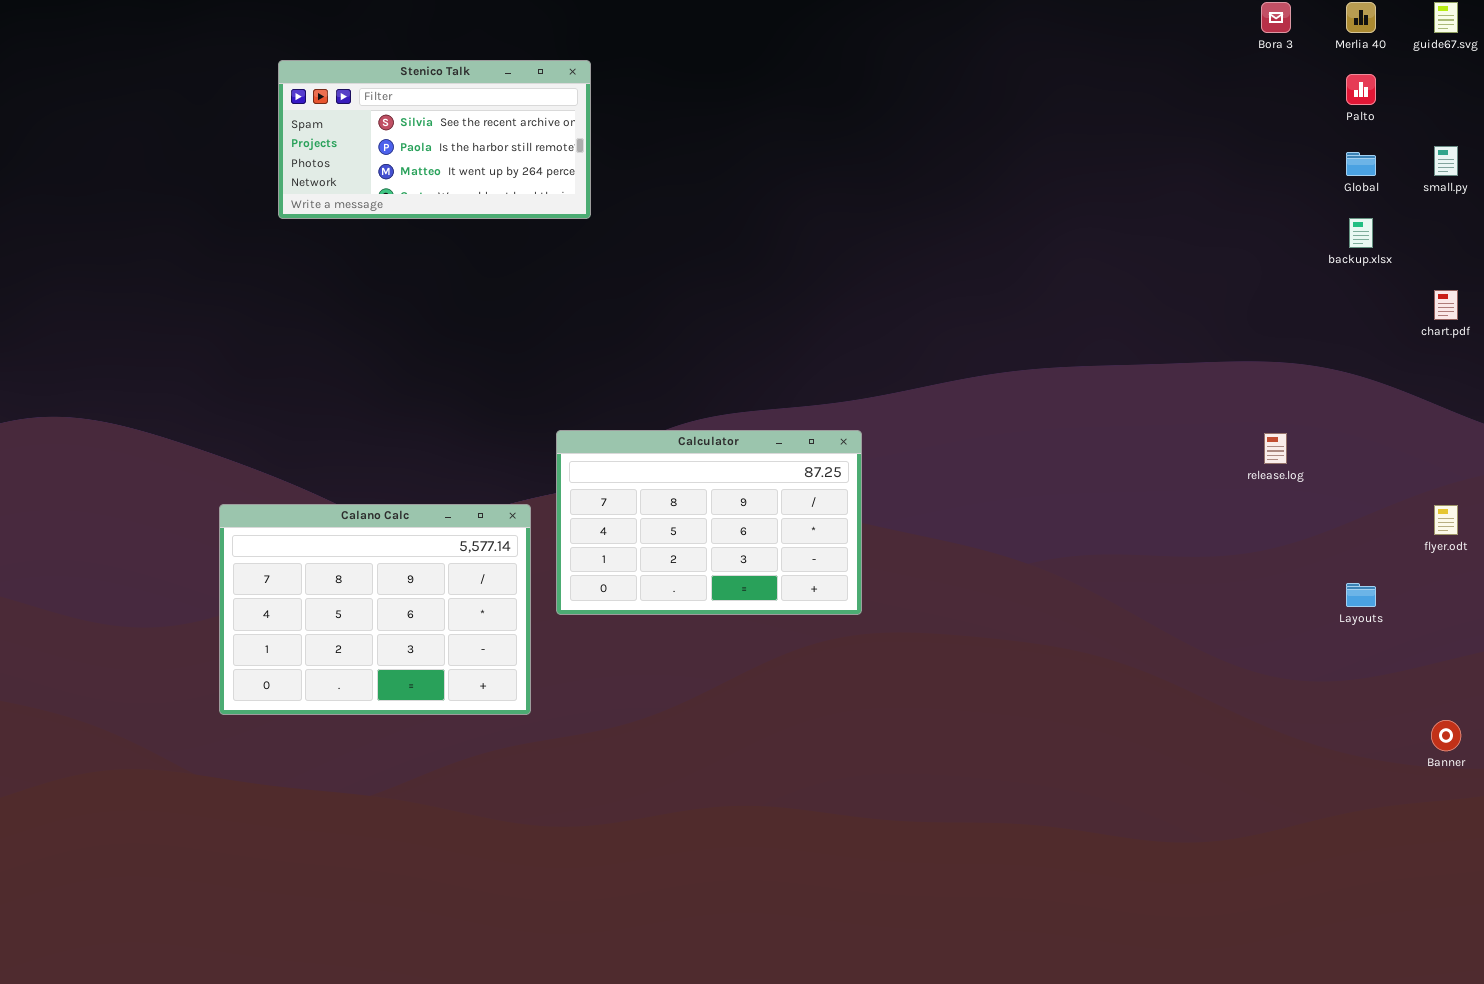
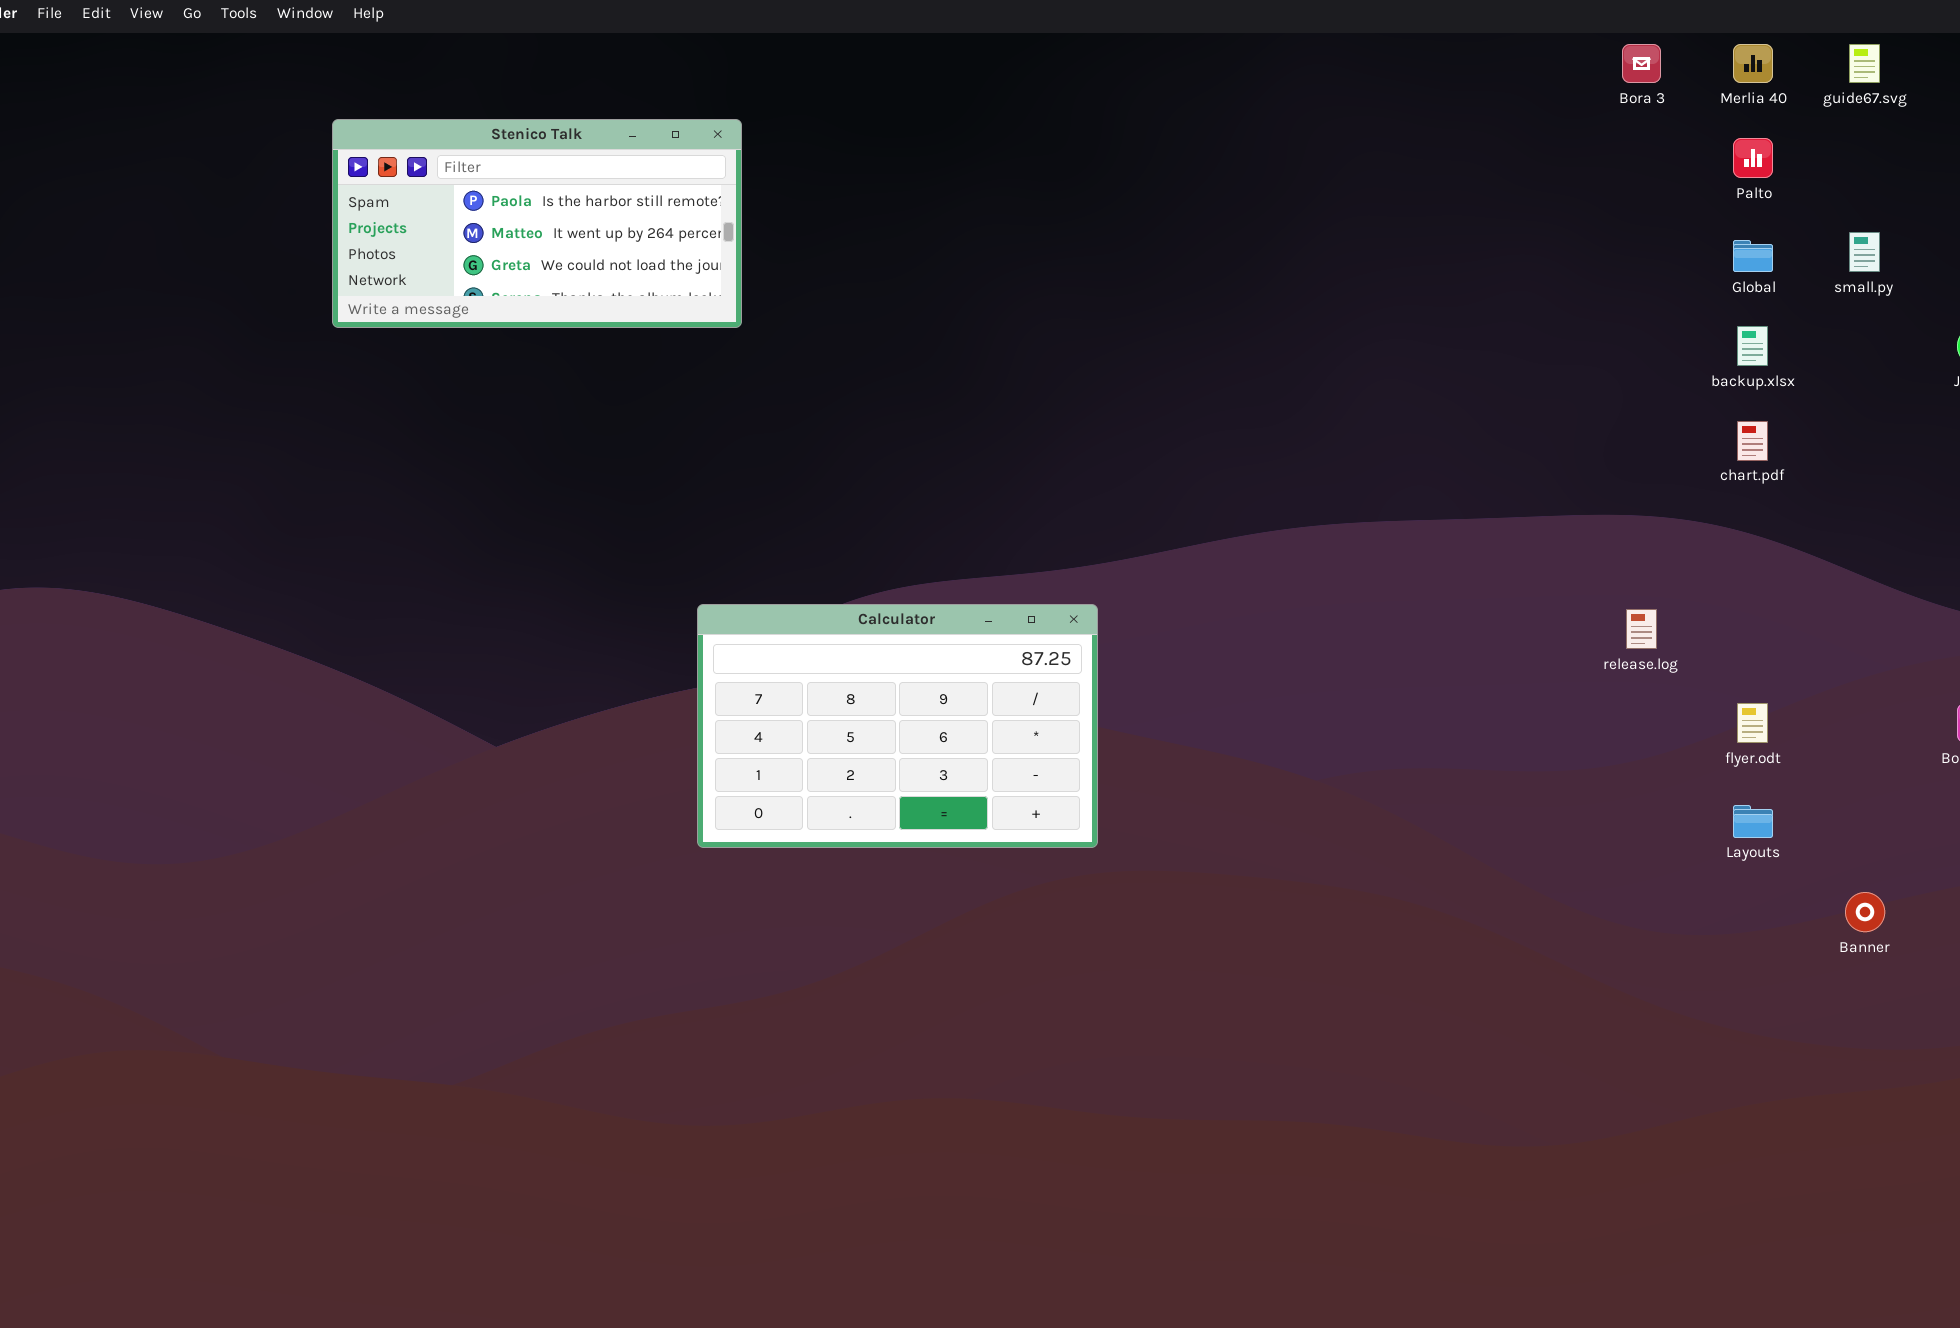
Stenico Talk: [278,60,591,219] -> [332,119,742,328], scrolled down 1 row
chart.pdf: [1434,290,1458,320] -> [1737,421,1768,461], moved
Calano Calc: [219,504,531,715] -> none, closed
flyer.odt: [1434,505,1458,535] -> [1737,703,1768,743], moved
Banner: [1431,720,1461,751] -> [1845,892,1885,932], moved

